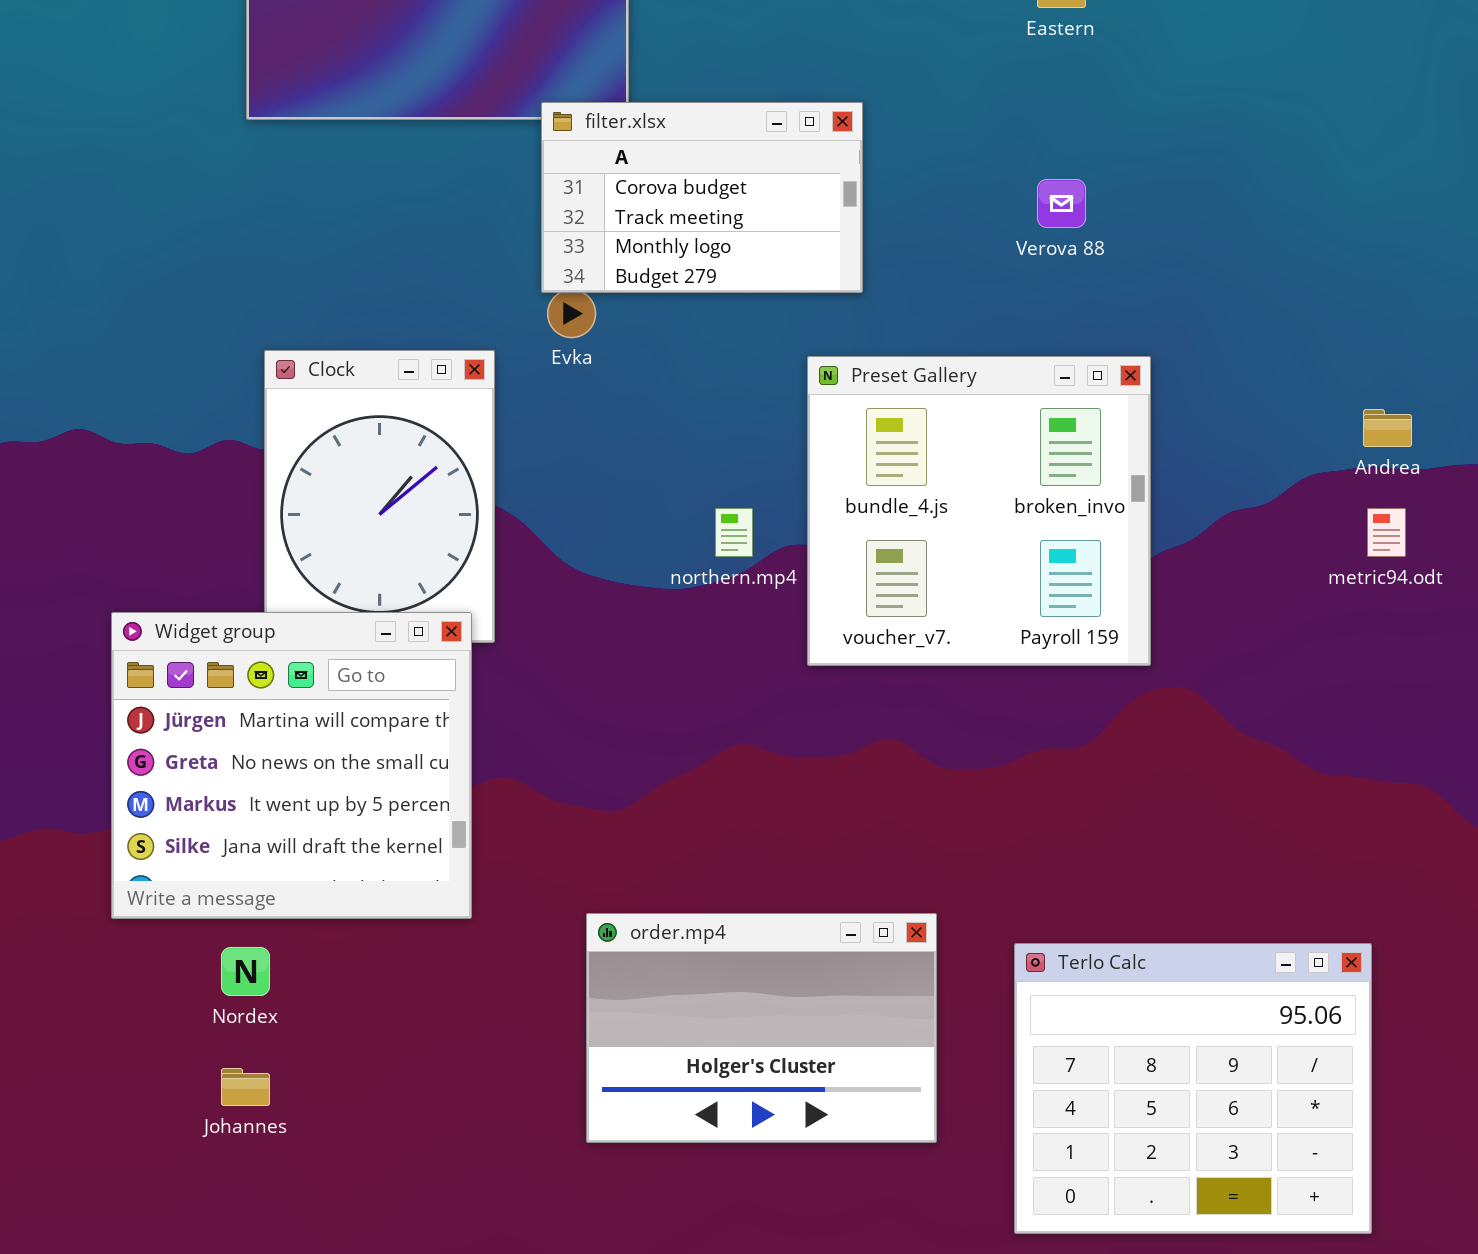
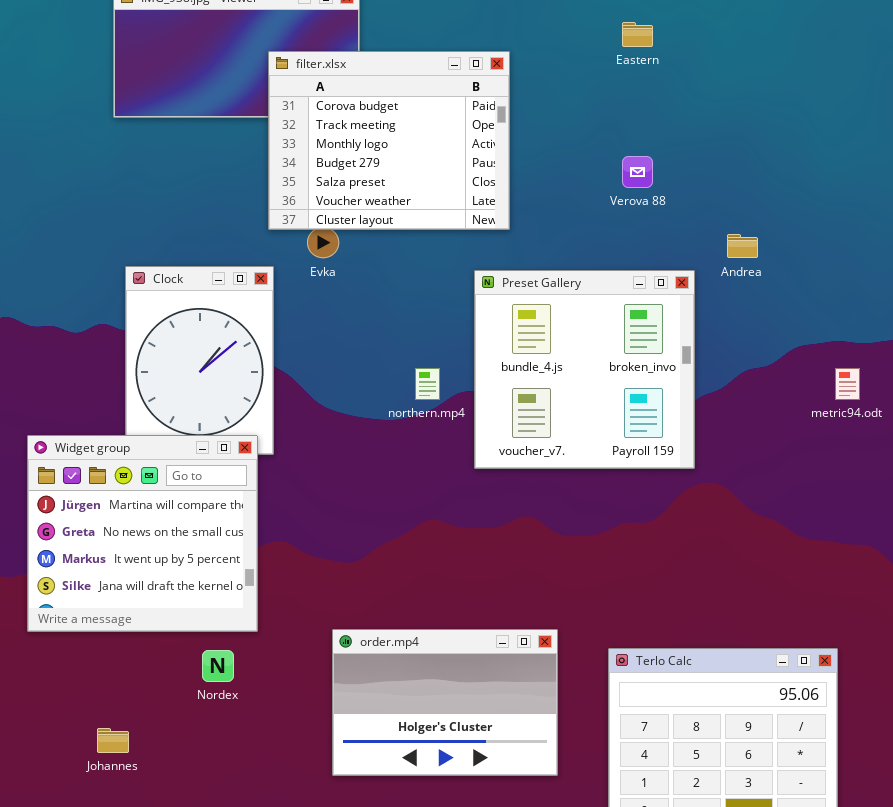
filter.xlsx: [541,102,863,293] -> [268,51,510,230], resized
Andrea: [1363,409,1412,447] -> [727,234,758,258], moved
Nordex: [221,947,270,996] -> [202,650,234,682], moved

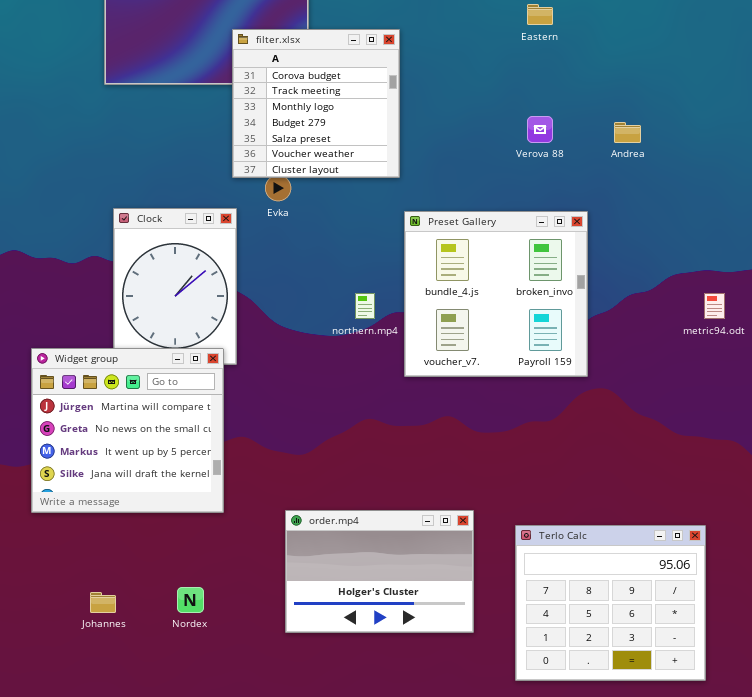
filter.xlsx: [268,51,510,230] -> [232,29,400,178], resized
Andrea: [727,234,758,258] -> [614,122,641,143], moved
Nordex: [202,650,234,682] -> [177,587,204,613], moved

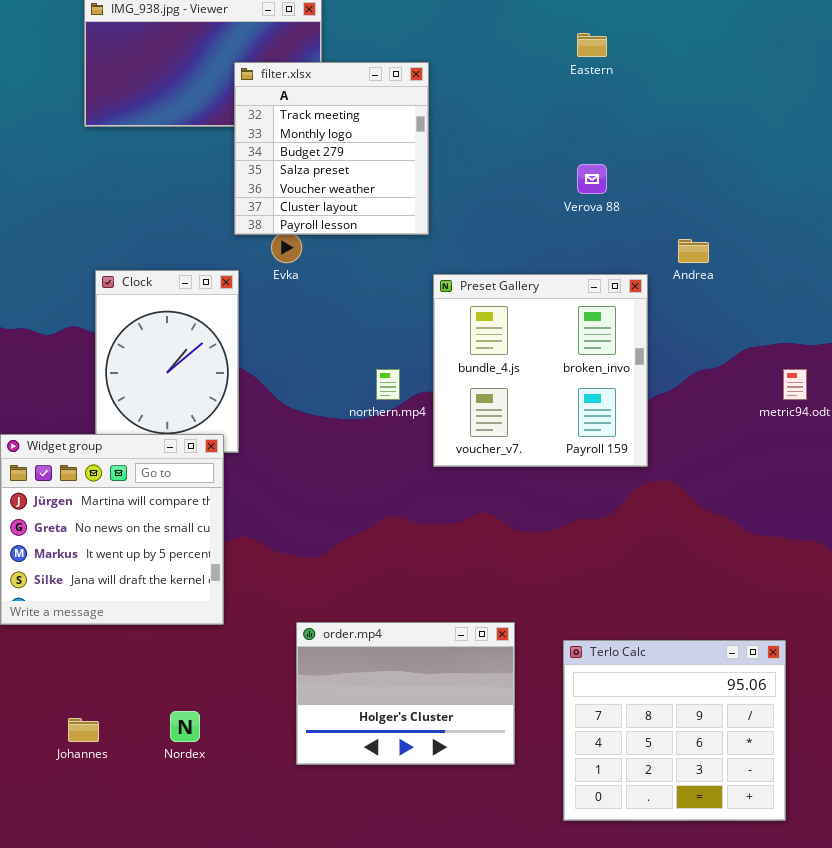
filter.xlsx: [232,29,400,178] -> [234,62,429,235], scrolled down 1 row
Andrea: [614,122,641,143] -> [678,239,709,263], moved

